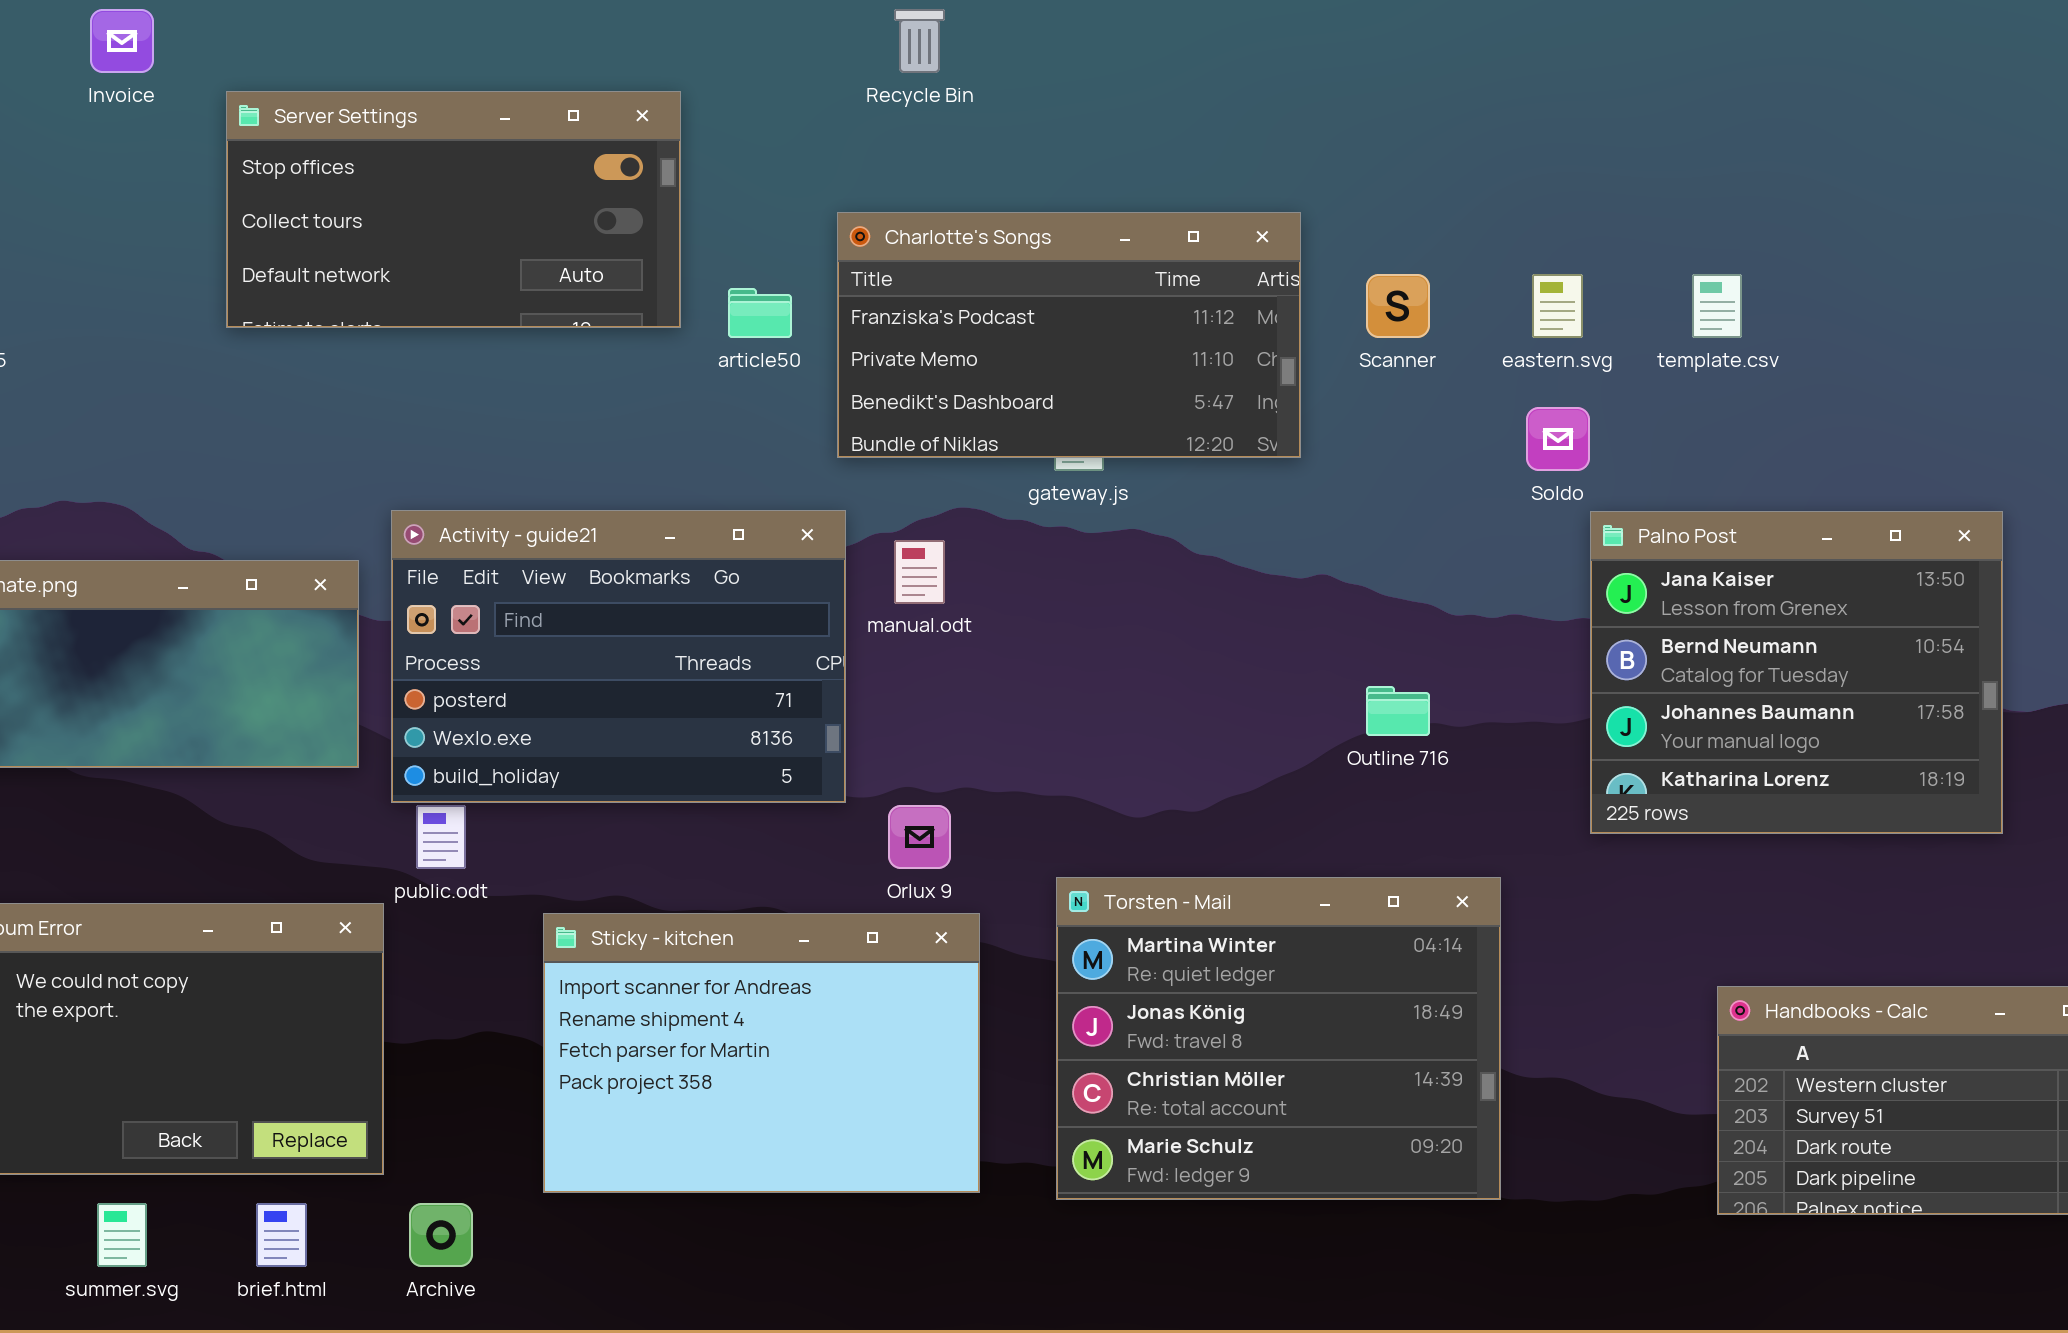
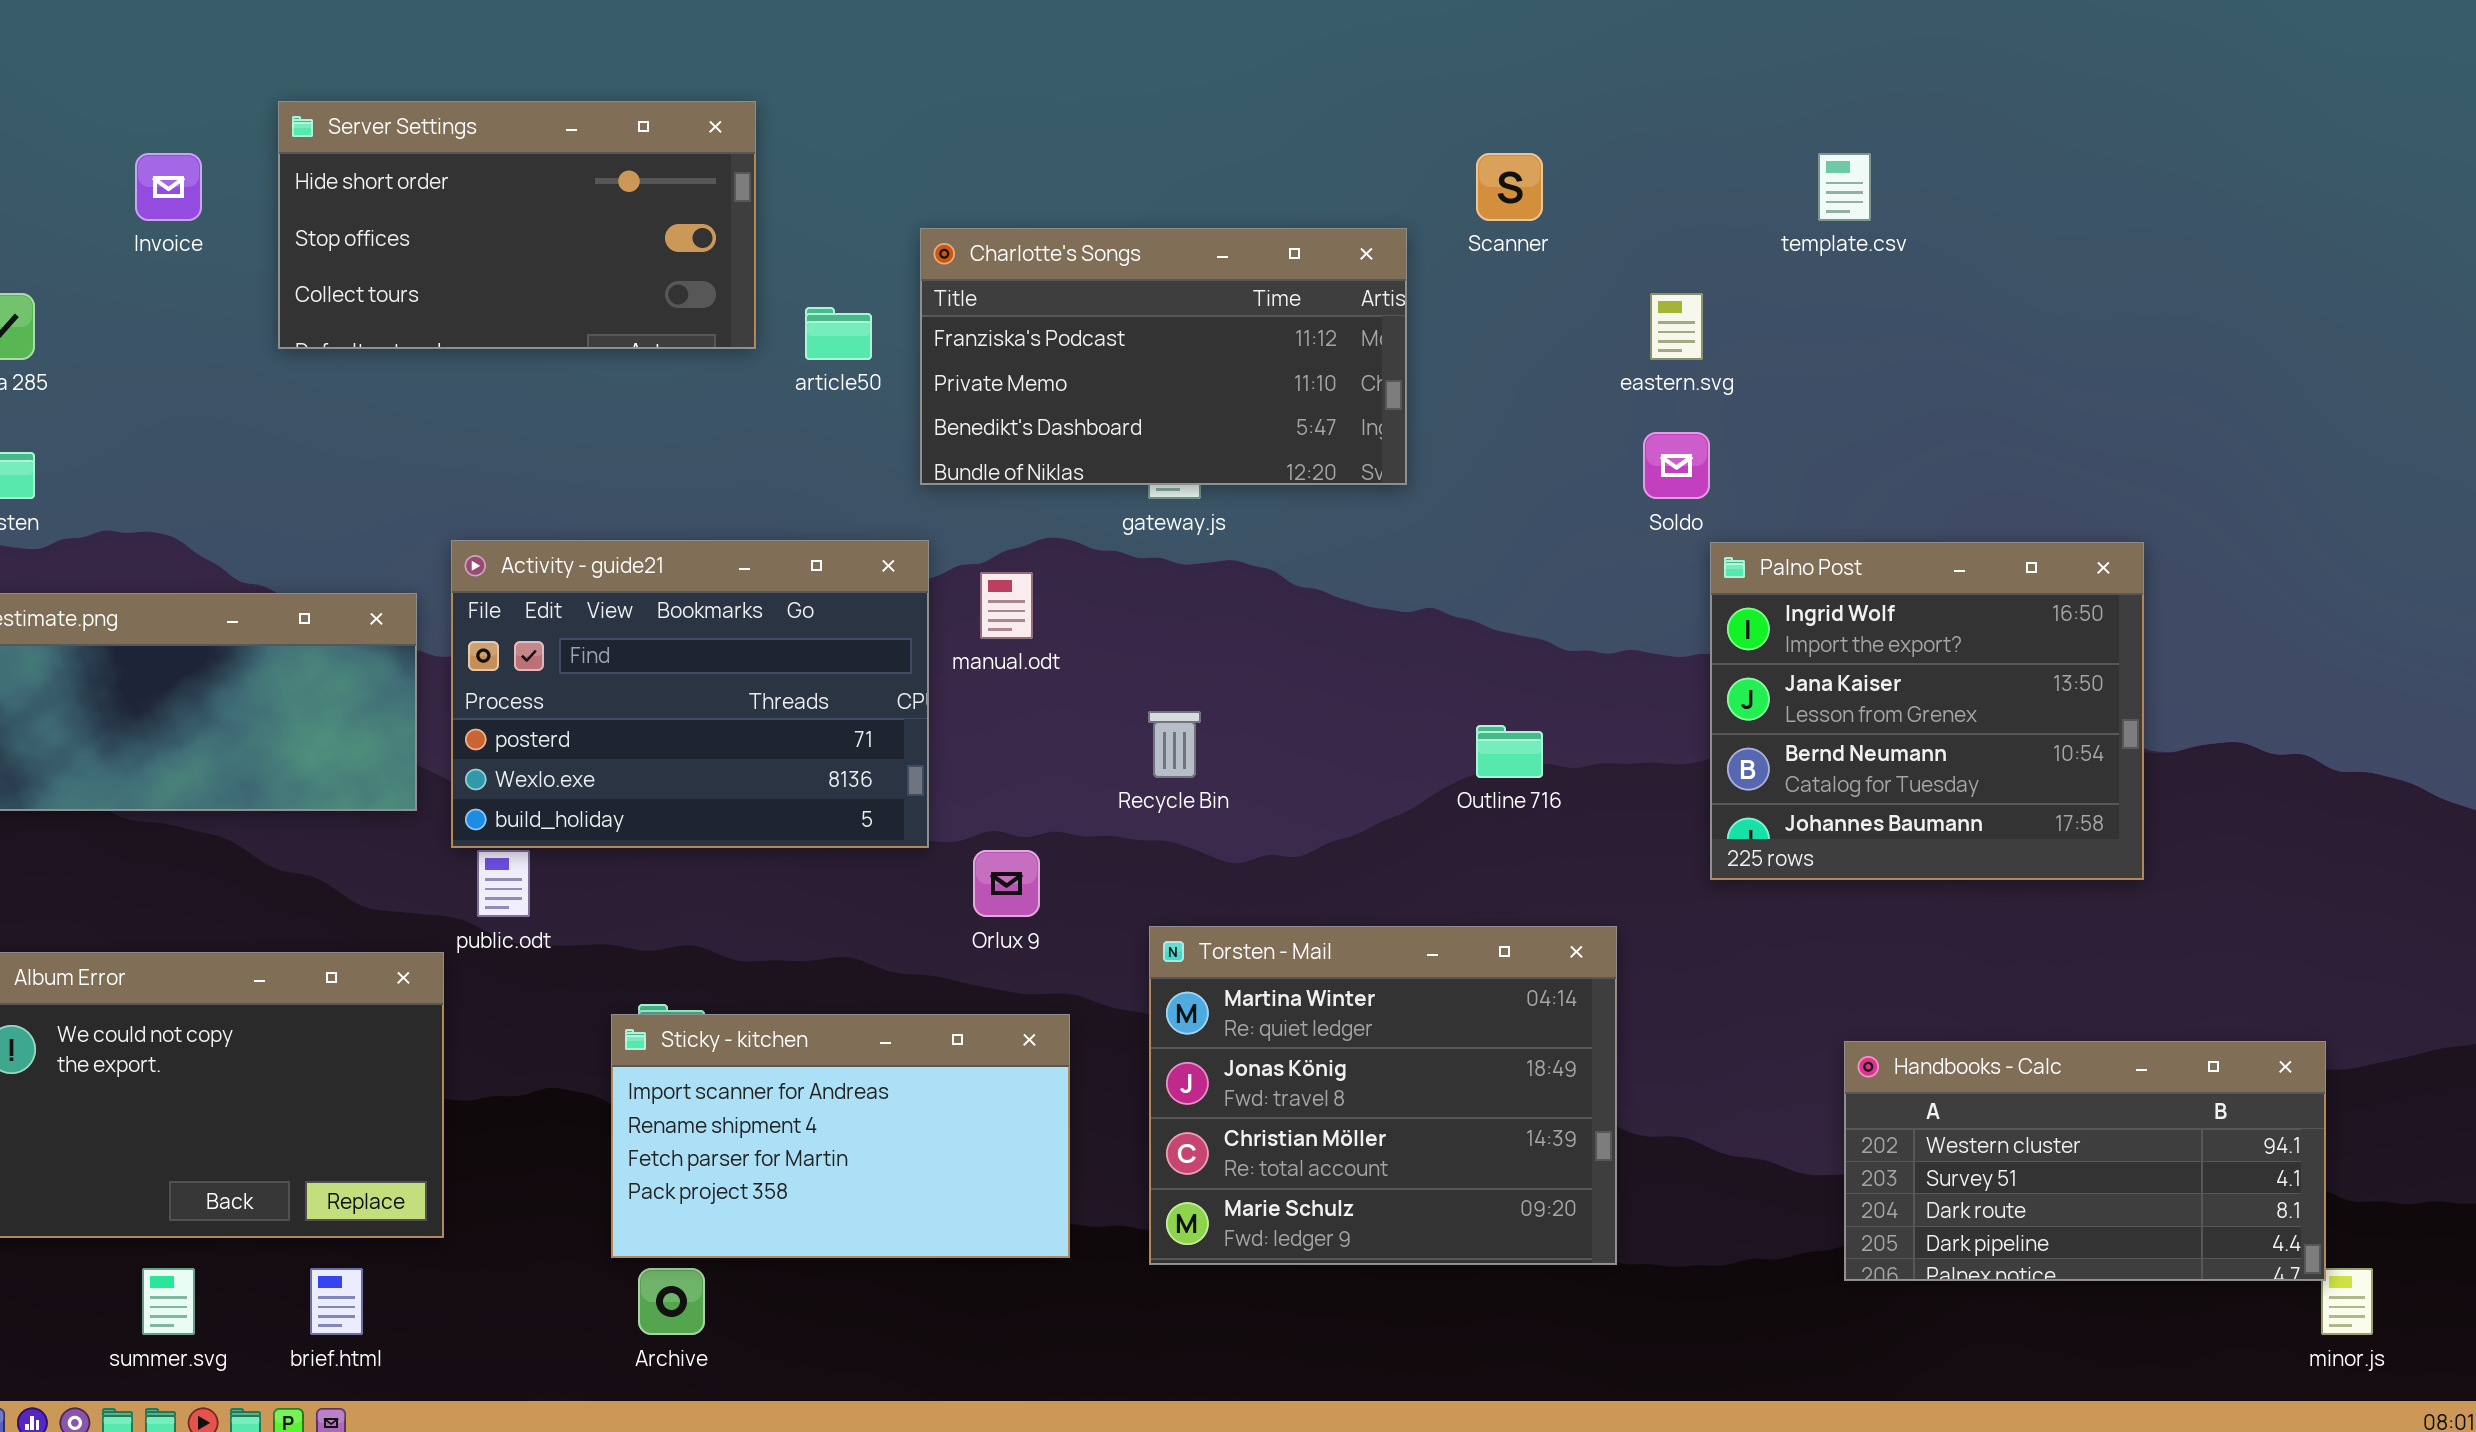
Invoice: [90,9,154,73] -> [135,153,202,221], moved
Recycle Bin: [894,9,945,73] -> [1148,711,1201,778], moved
Server Settings: [226,91,681,328] -> [278,101,756,349], scrolled up 1 row
Scanner: [1366,274,1430,338] -> [1476,153,1543,221], moved
template.csv: [1692,274,1742,338] -> [1818,153,1871,221], moved
Palno Post: [1590,511,2003,834] -> [1710,542,2144,880], scrolled up 1 row
Sticky - kitchen: [543,913,980,1193] -> [611,1014,1070,1258], resized
Archive: [409,1203,473,1267] -> [638,1268,705,1335], moved

